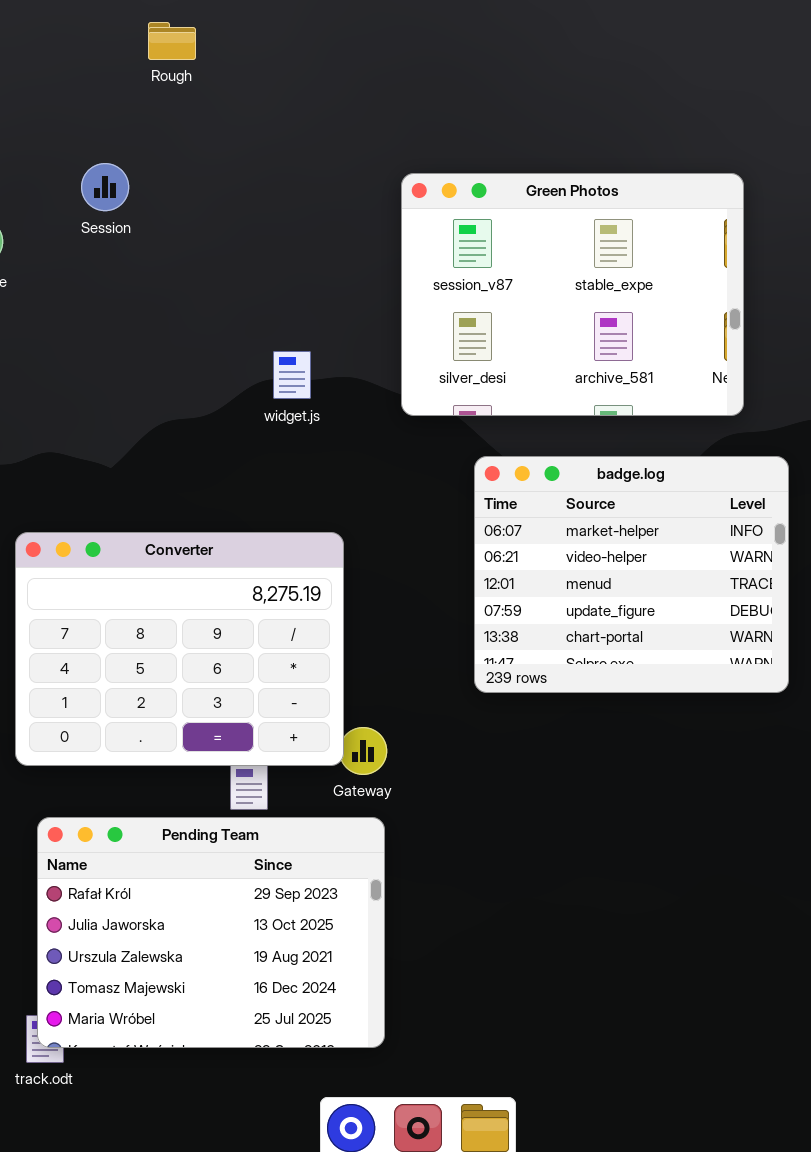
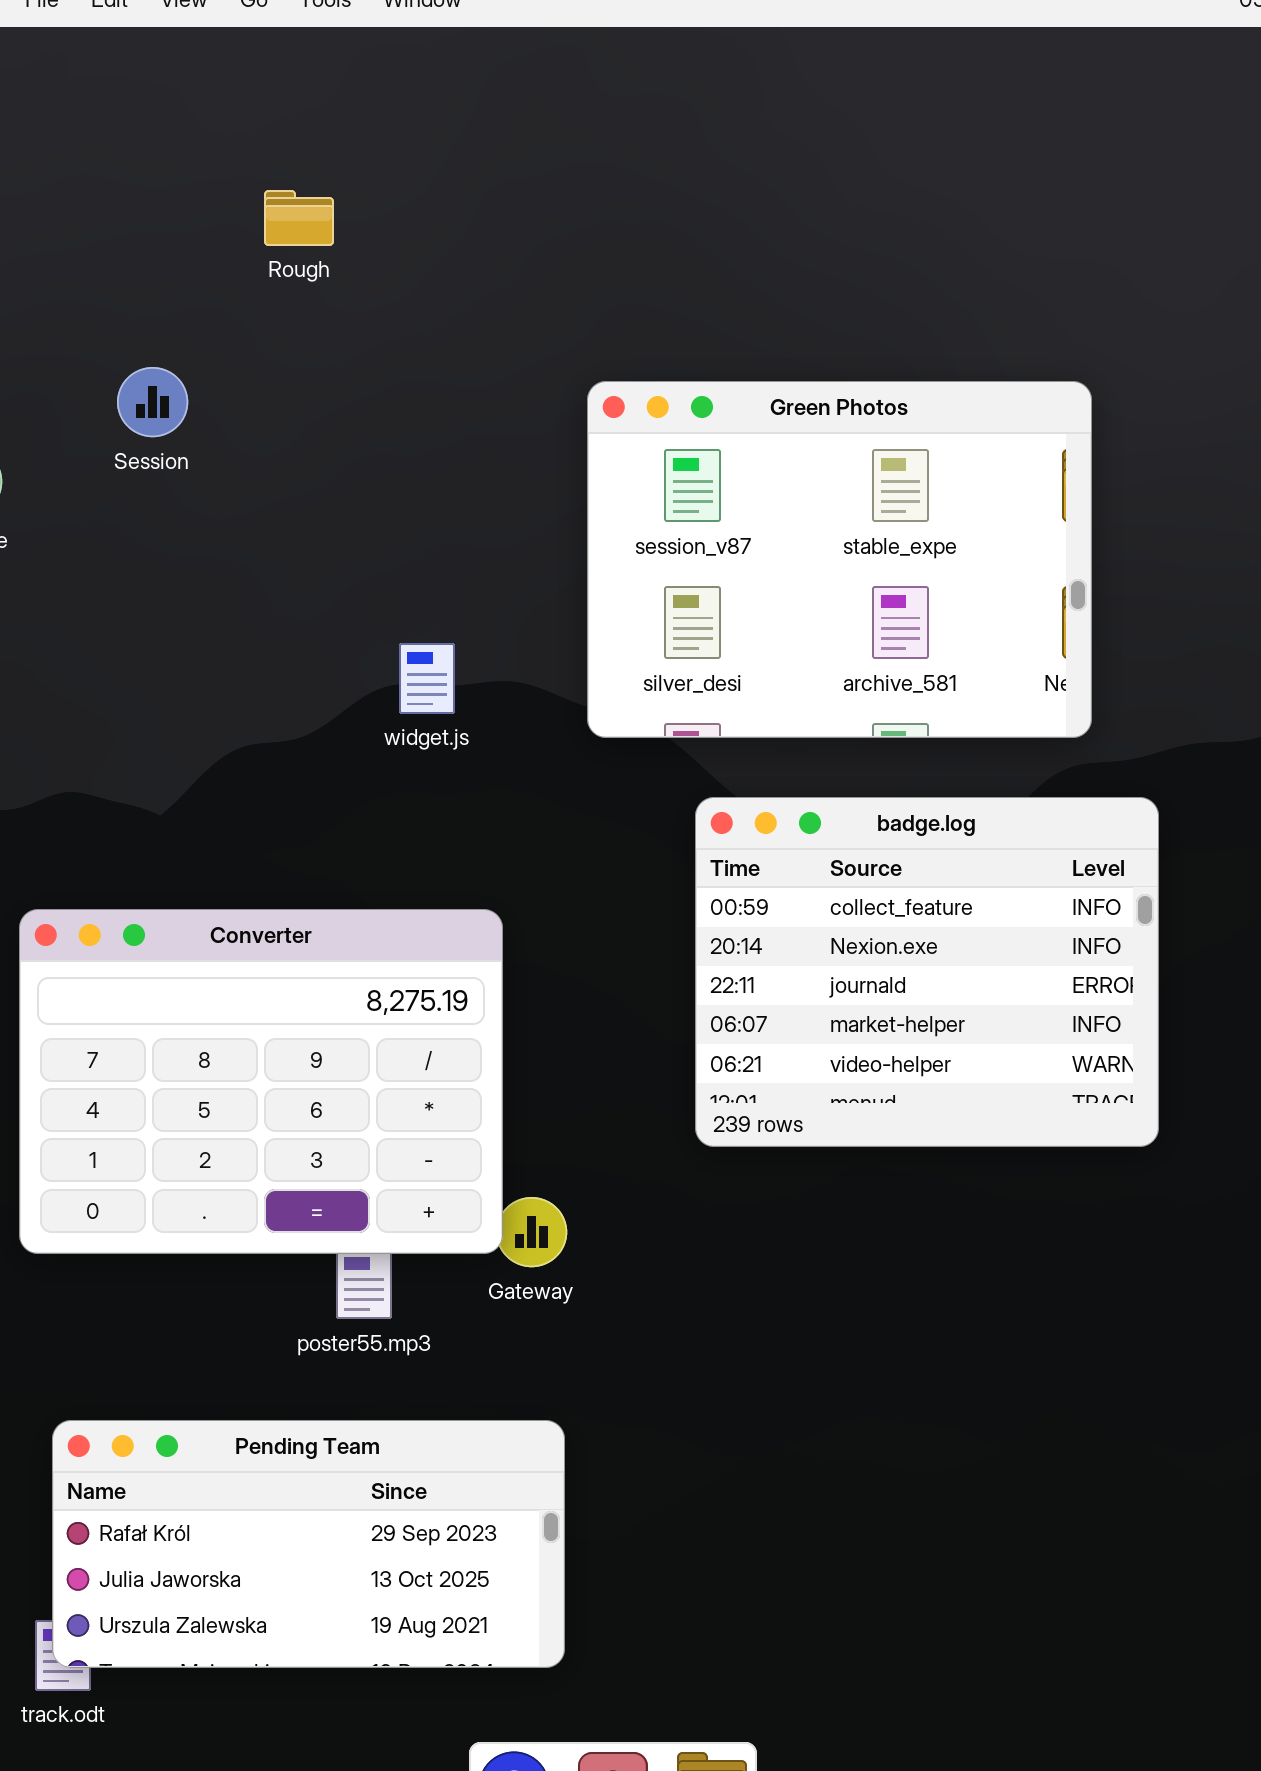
Rough: [148,22,196,60] -> [264,190,334,246], moved
badge.log: [474,456,789,693] -> [695,797,1159,1147], scrolled up 3 rows
Pending Team: [37,817,385,1048] -> [52,1420,565,1668], resized

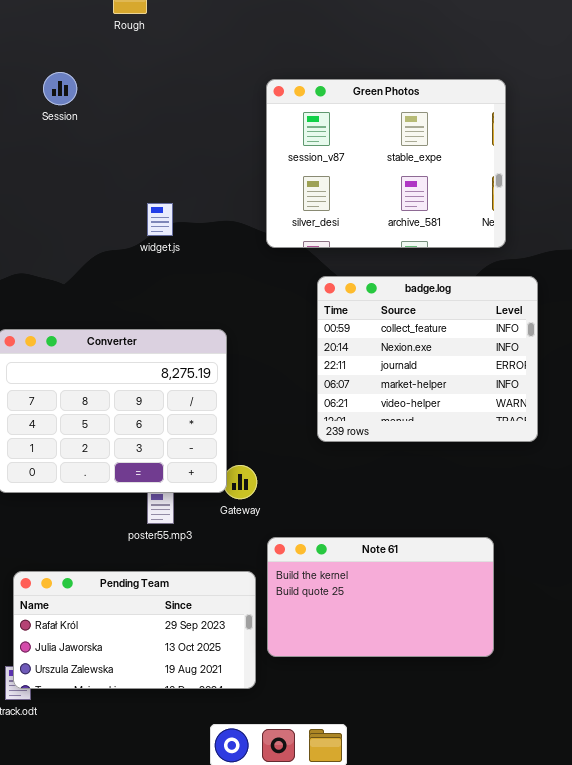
widget.js: [399,643,455,714] -> [147,203,173,236], moved
Note 61: none -> [267,537,494,657], opened

